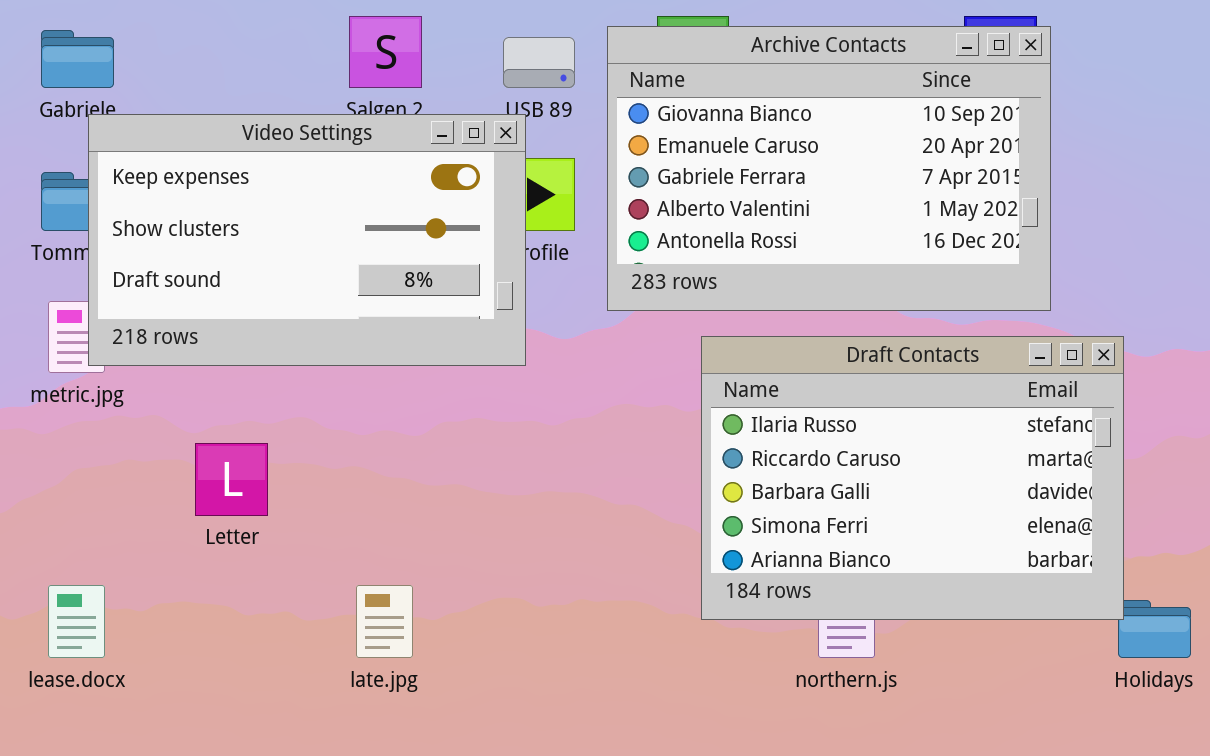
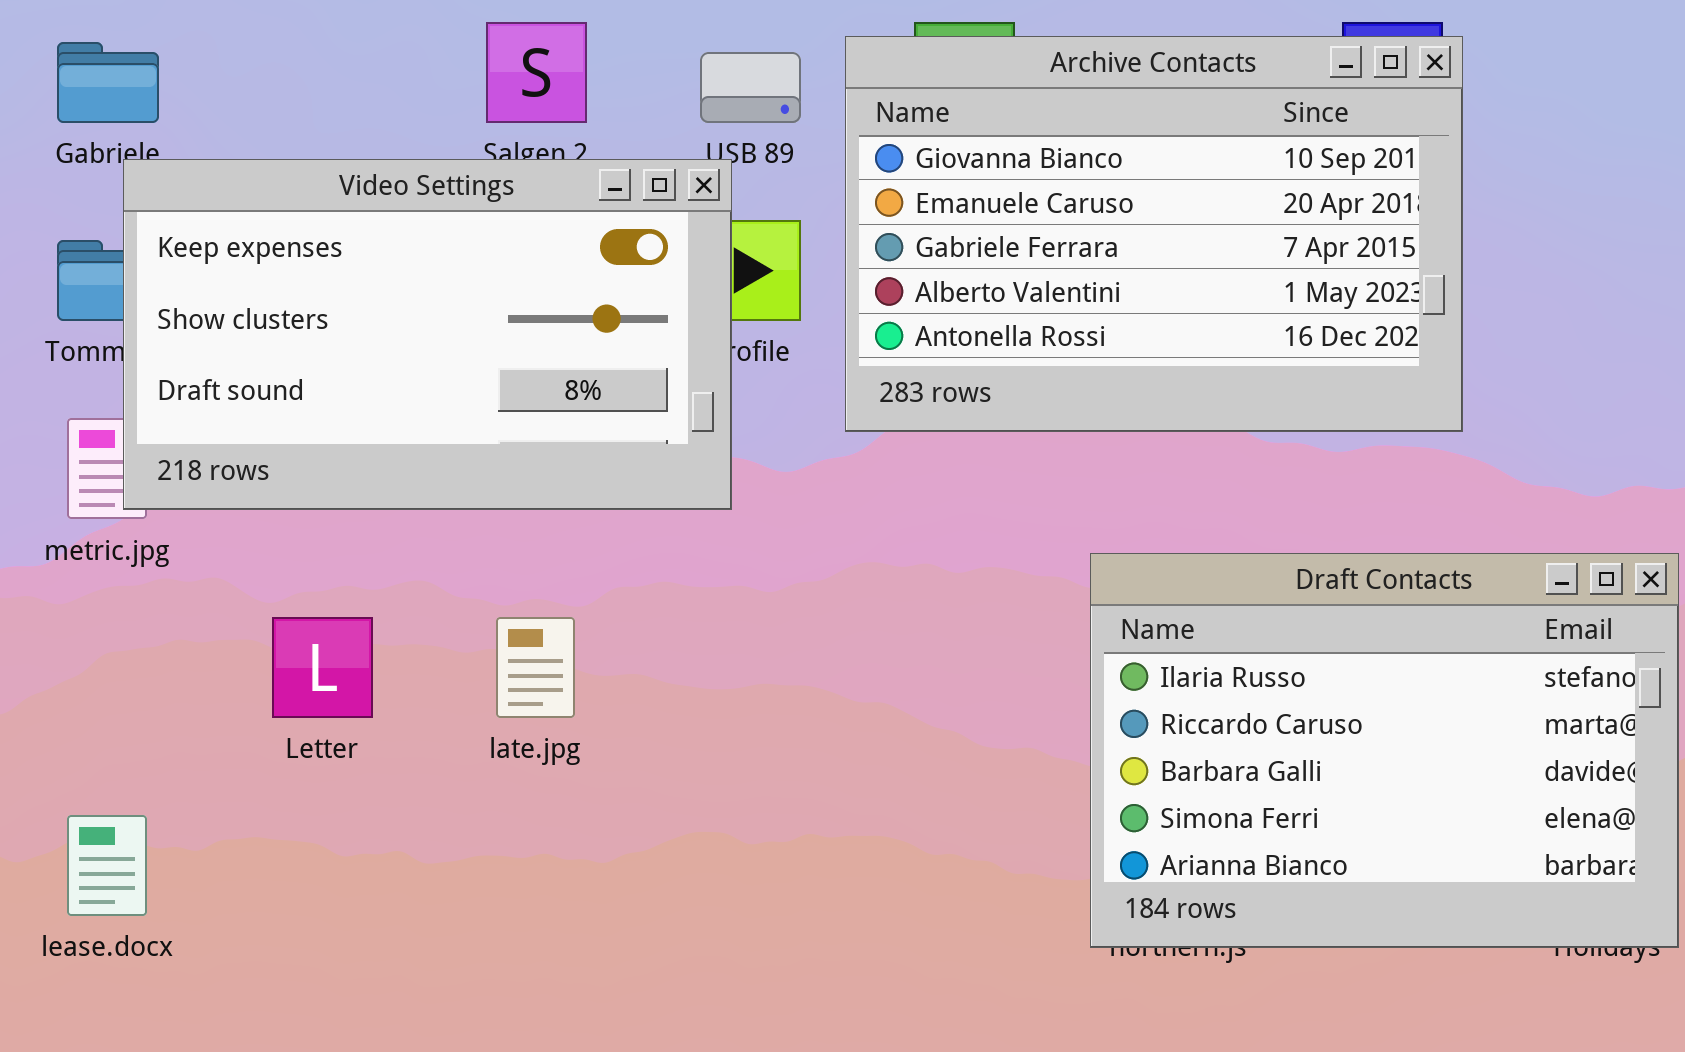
Draft Contacts: [701,336,1124,620] -> [1090,553,1679,948], moved
late.jpg: [356,585,413,658] -> [496,617,575,718], moved

